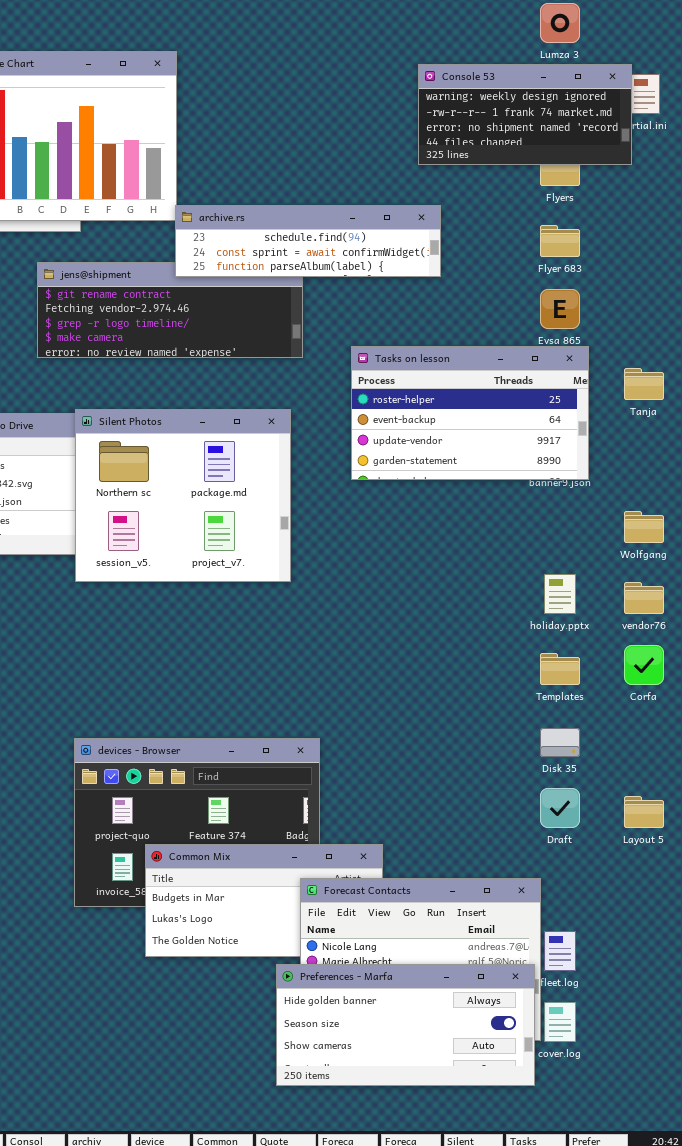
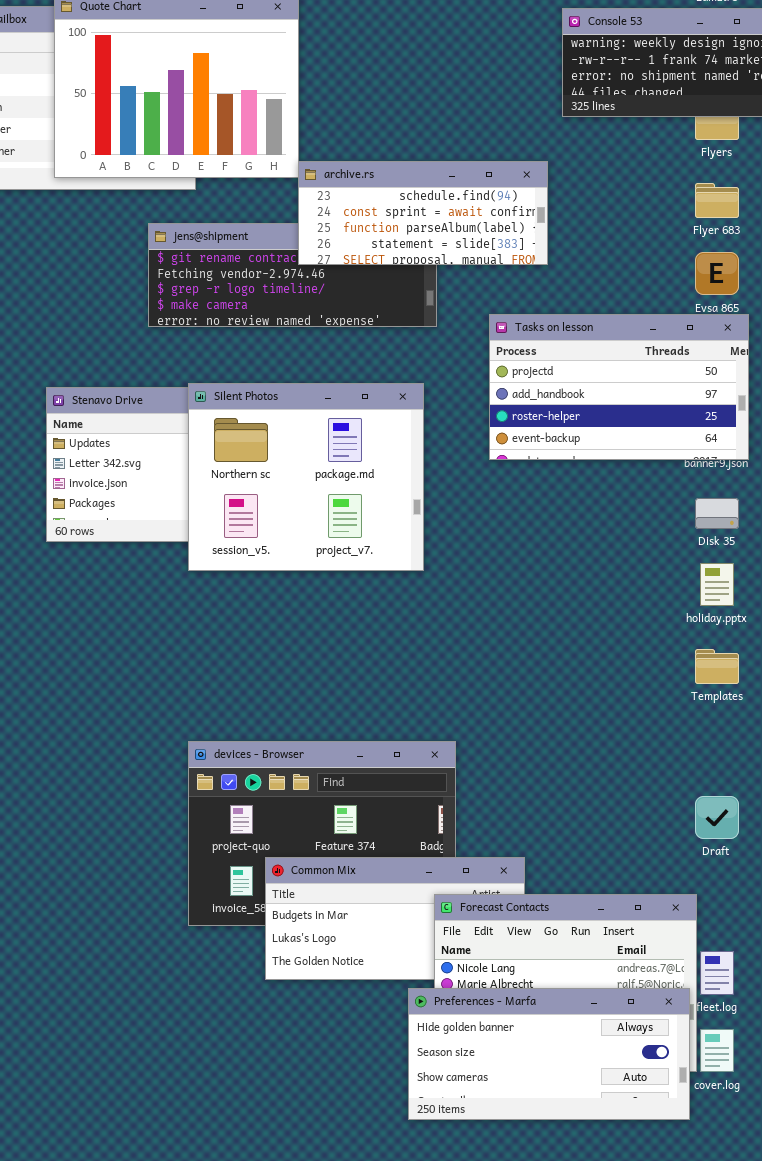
archive.rs: [175,205,441,277] -> [298,161,548,265], resized
Tasks on lesson: [351,346,589,480] -> [489,314,749,460], scrolled up 2 rows
Disk 35: [540,728,580,757] -> [695,498,739,529], moved

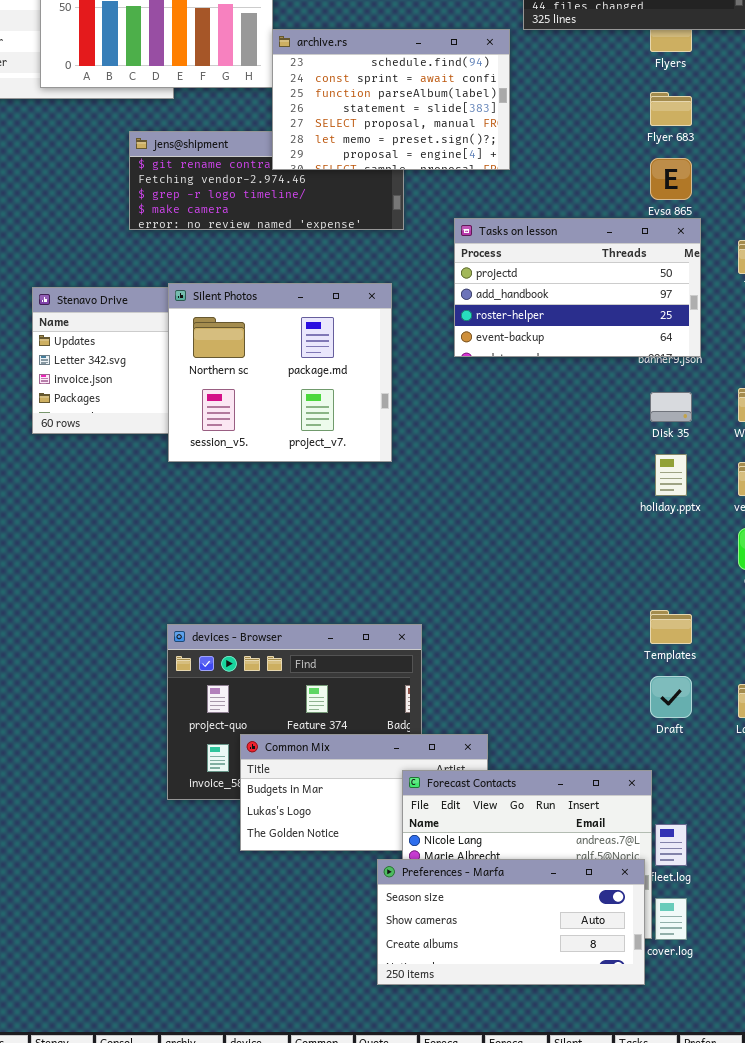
archive.rs: [298,161,548,265] -> [272,29,510,170], resized
Templates: [695,649,739,684] -> [650,610,692,644], moved
Preferences - Marfa: [408,988,690,1120] -> [377,859,645,985], scrolled down 1 row

